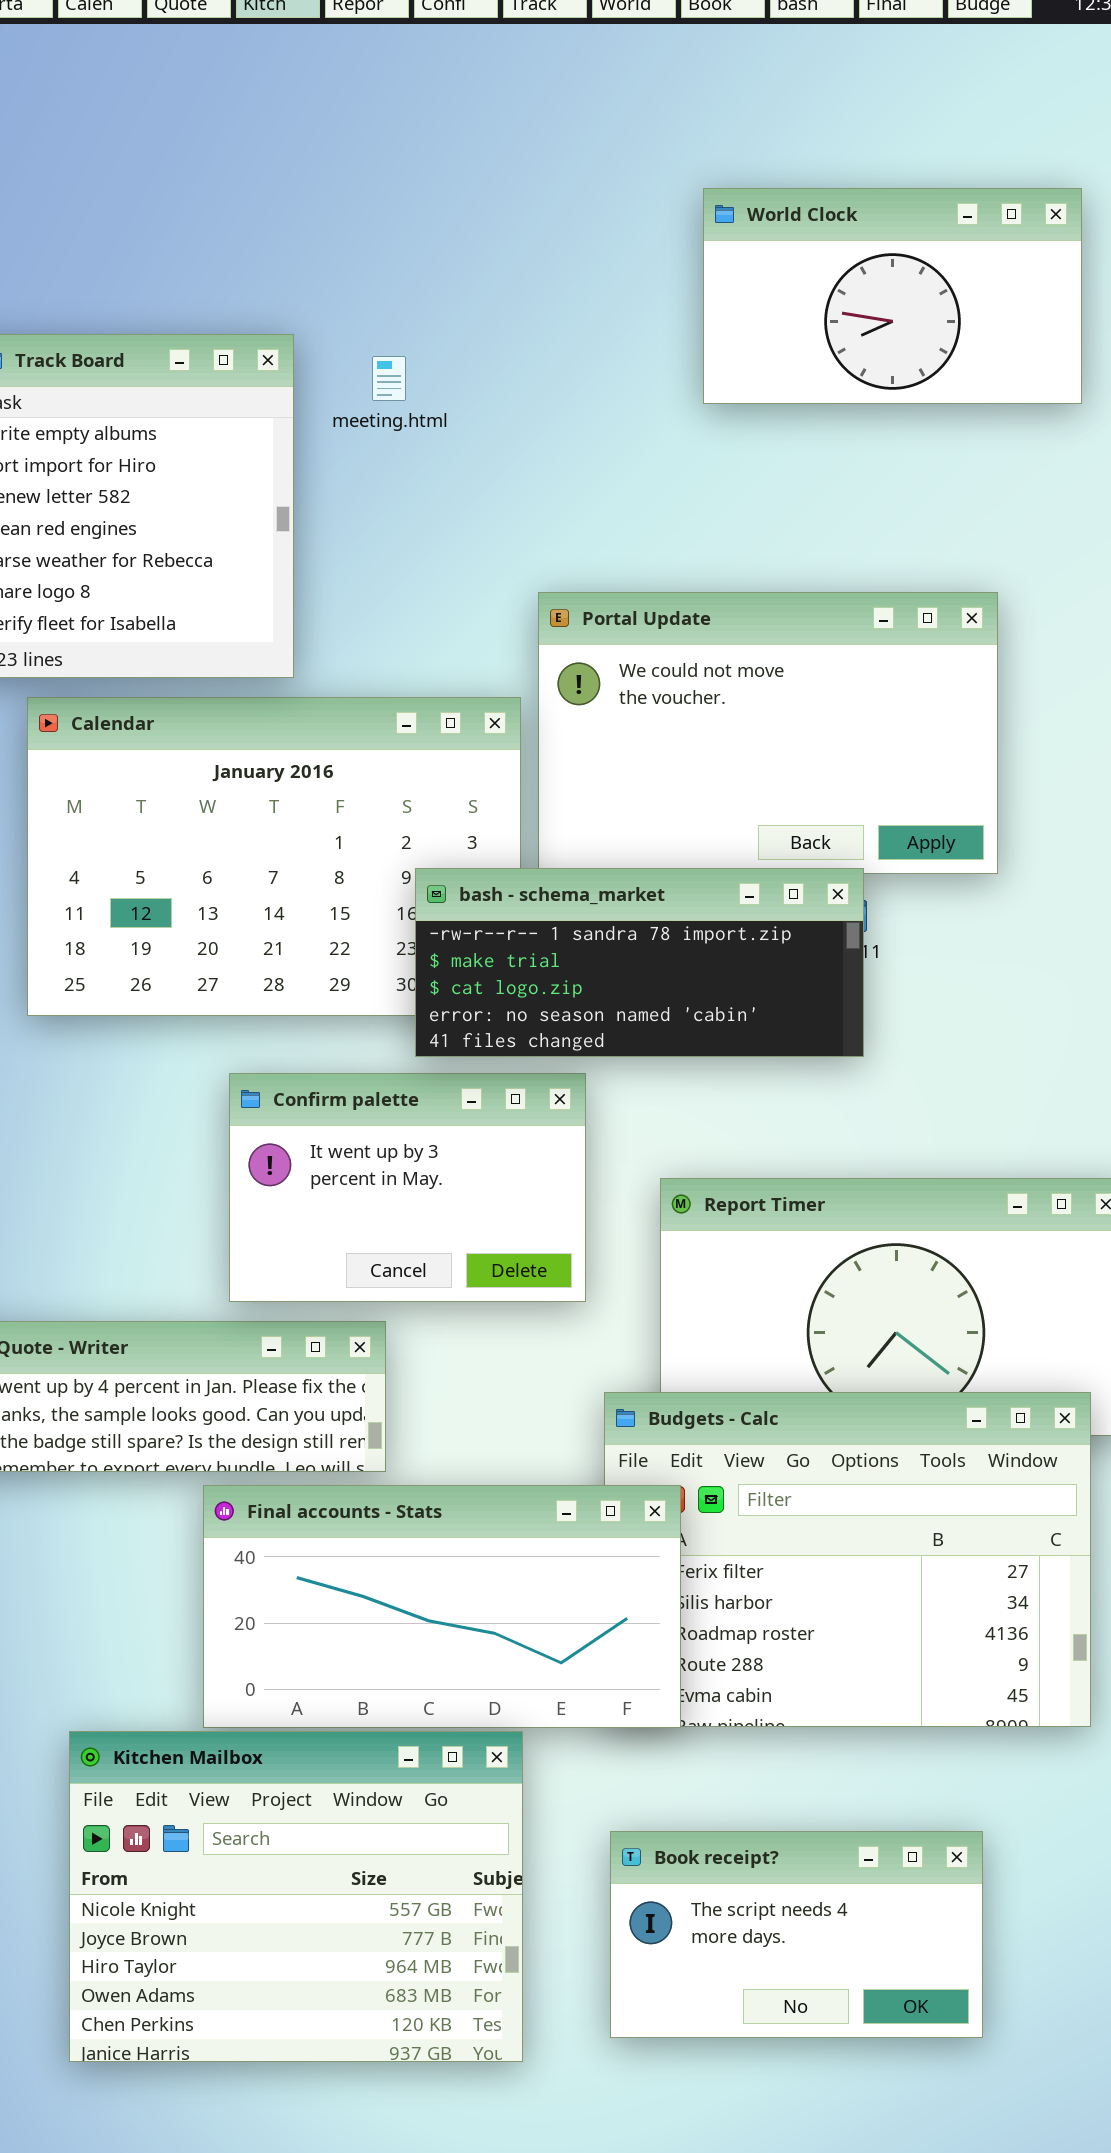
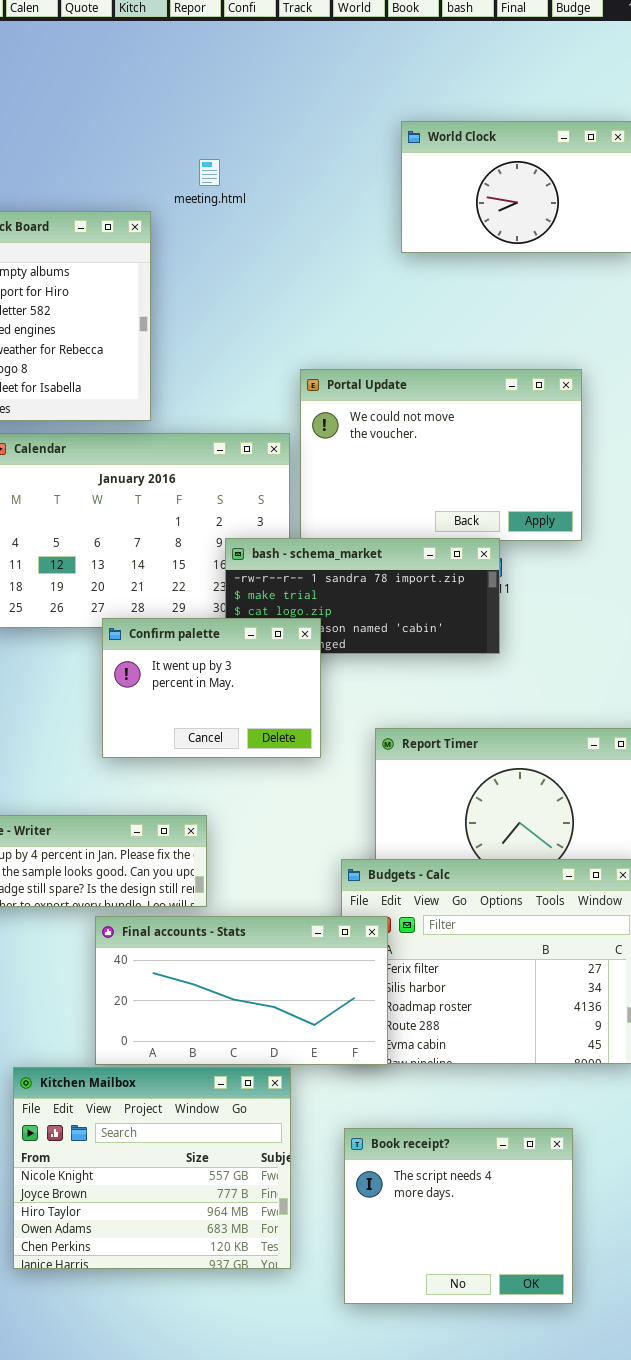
meeting.html: [372,356,406,401] -> [199,159,220,186], moved
Confirm palette: [229,1073,586,1302] -> [102,618,321,758], moved
Book receipt?: [610,1831,983,2038] -> [344,1128,573,1304], resized

